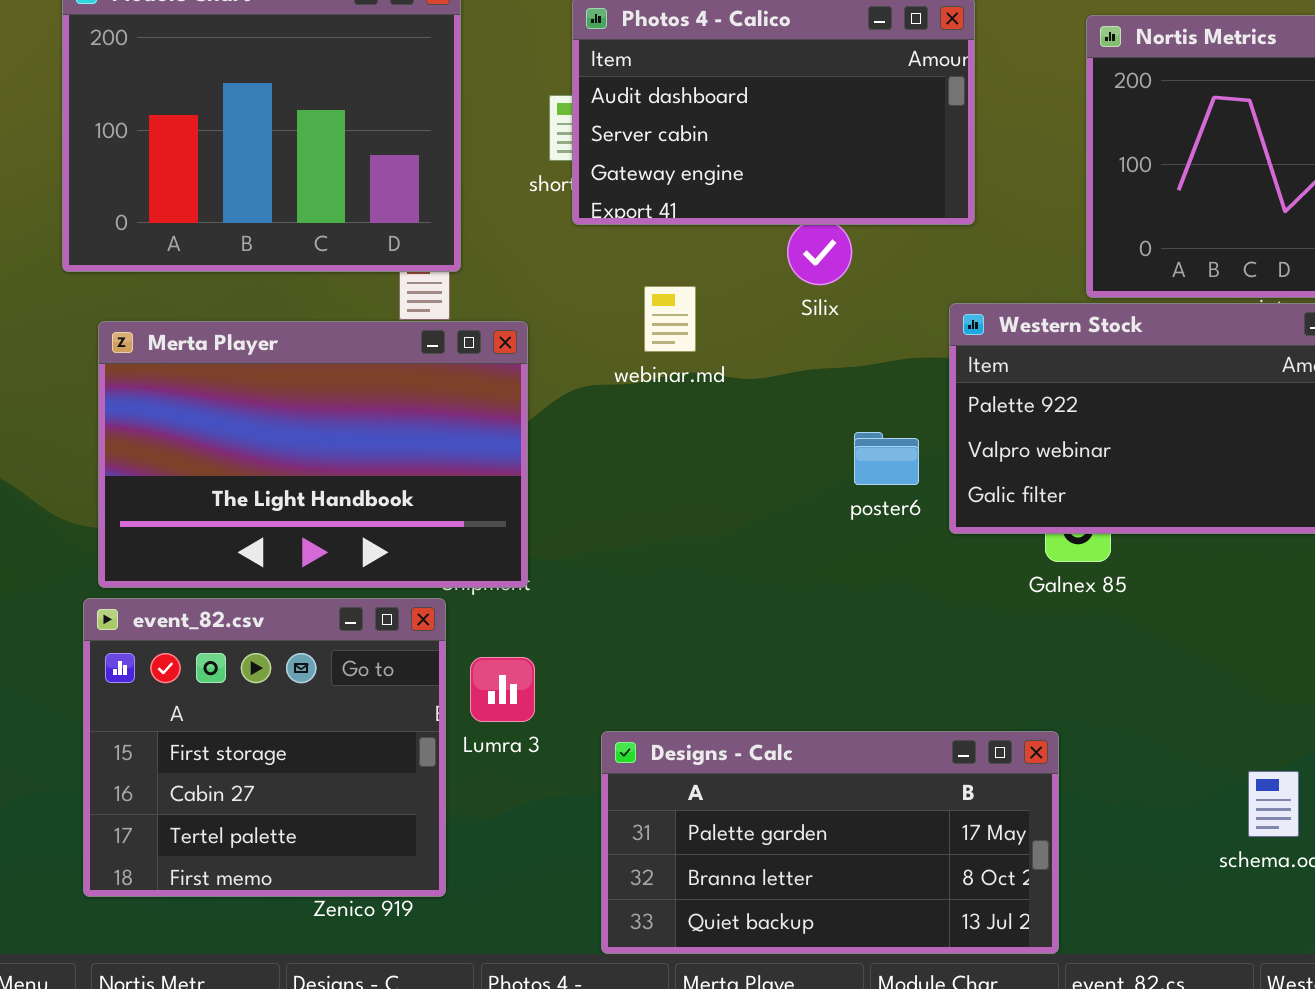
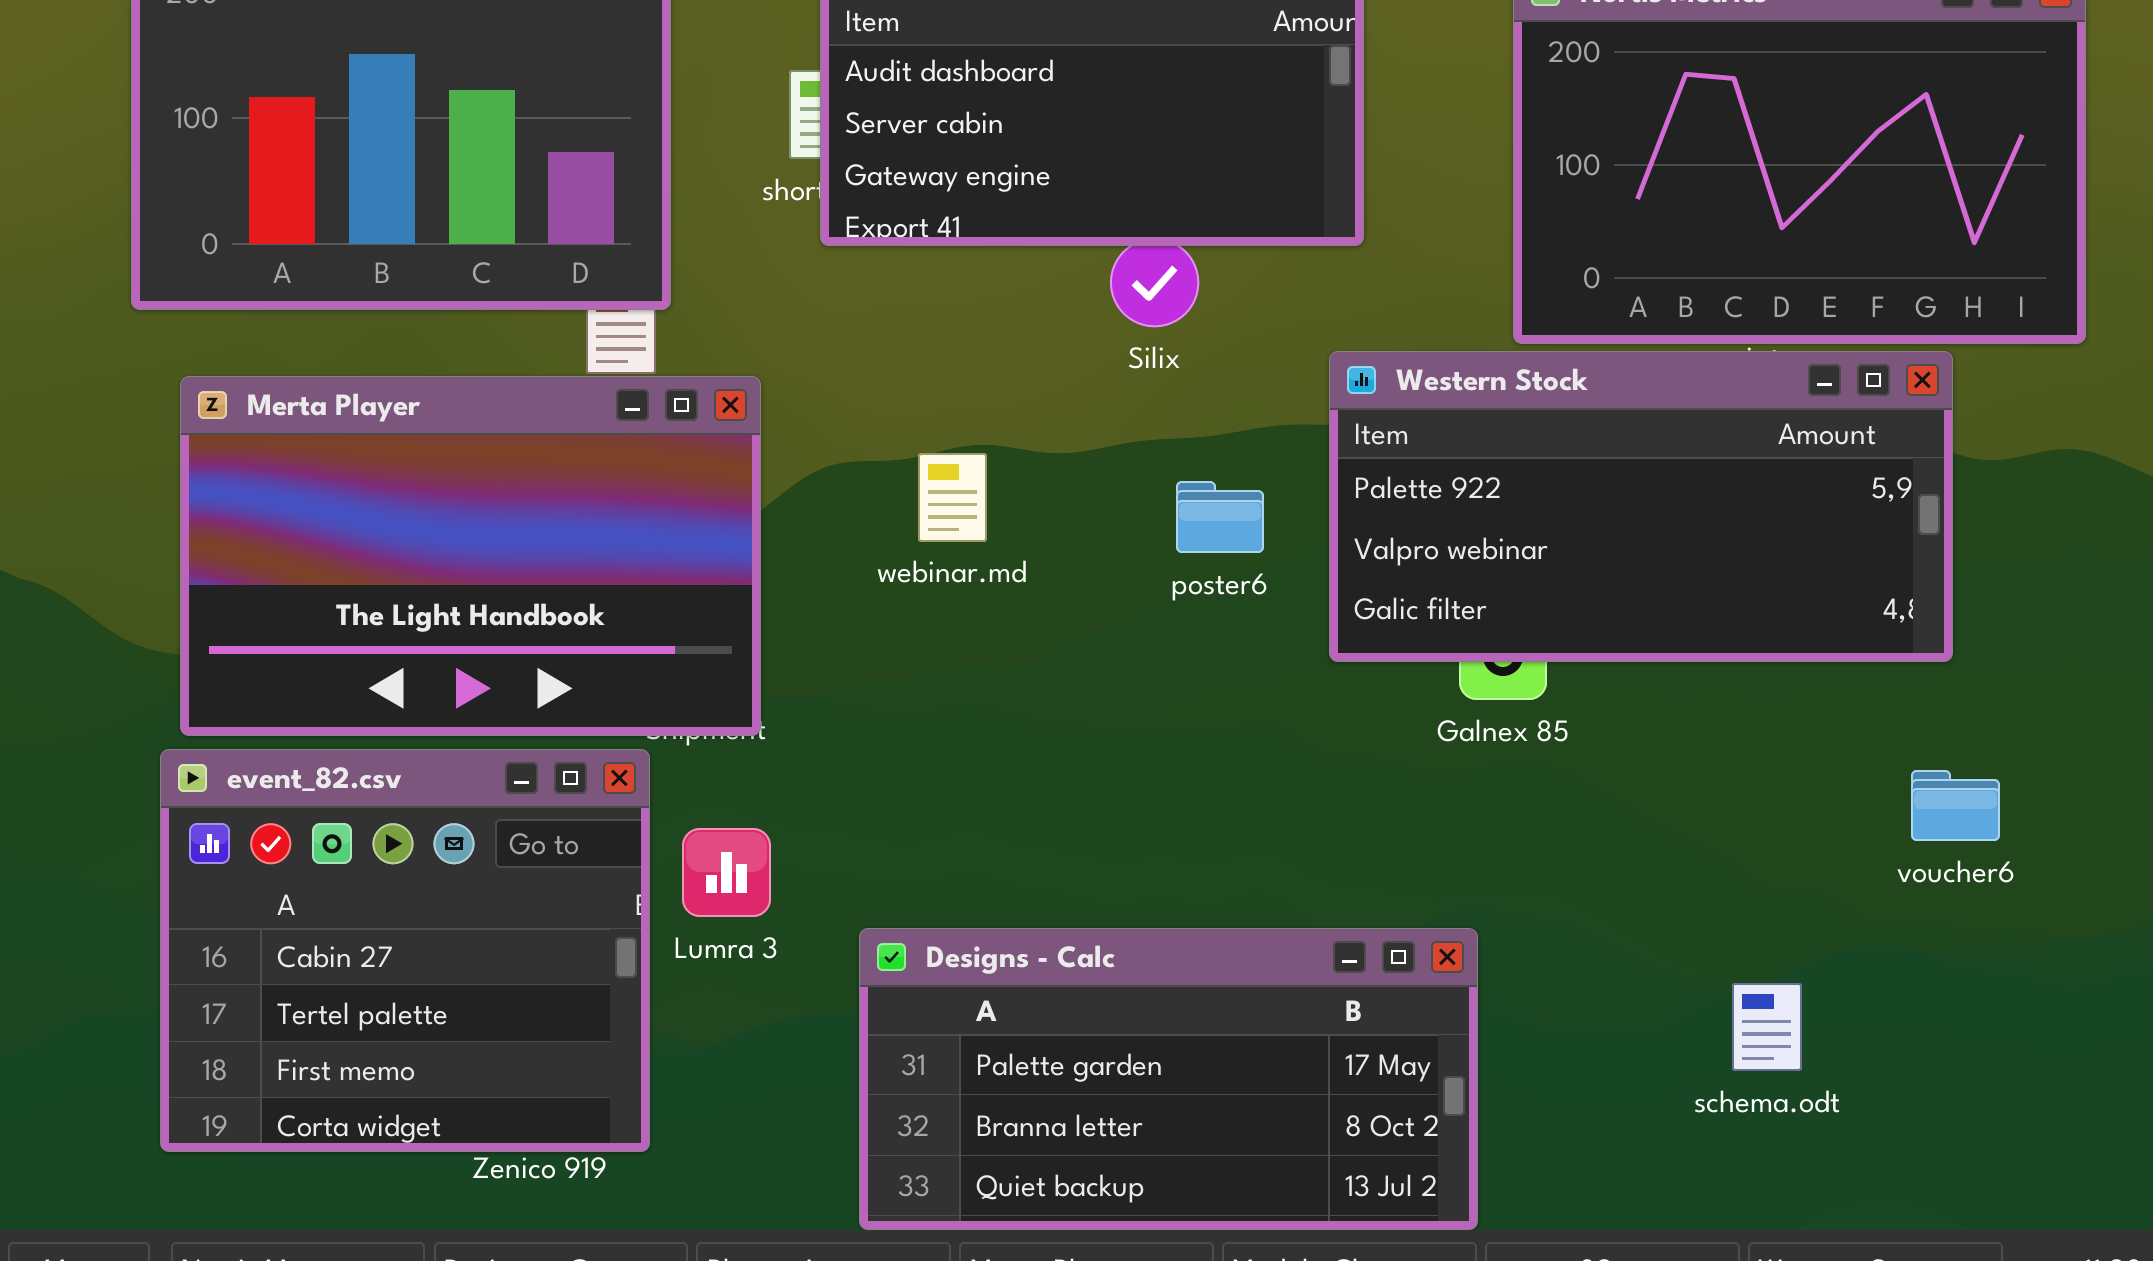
webinar.md: [644,286,696,352] -> [918,453,987,542], moved
poster6: [854,432,919,485] -> [1176,481,1264,553], moved
event_82.csv: [83,598,446,897] -> [160,749,650,1152], scrolled down 1 row

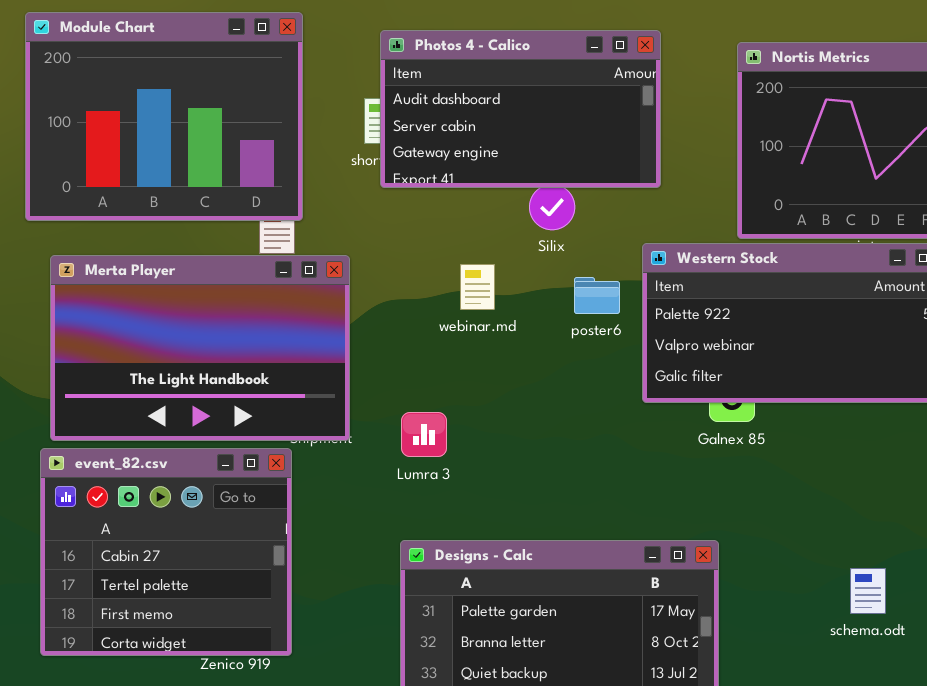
webinar.md: [918,453,987,542] -> [460,264,495,310], moved
poster6: [1176,481,1264,553] -> [574,277,620,314], moved
Lumra 3: [682,828,771,917] -> [401,412,447,457], moved

